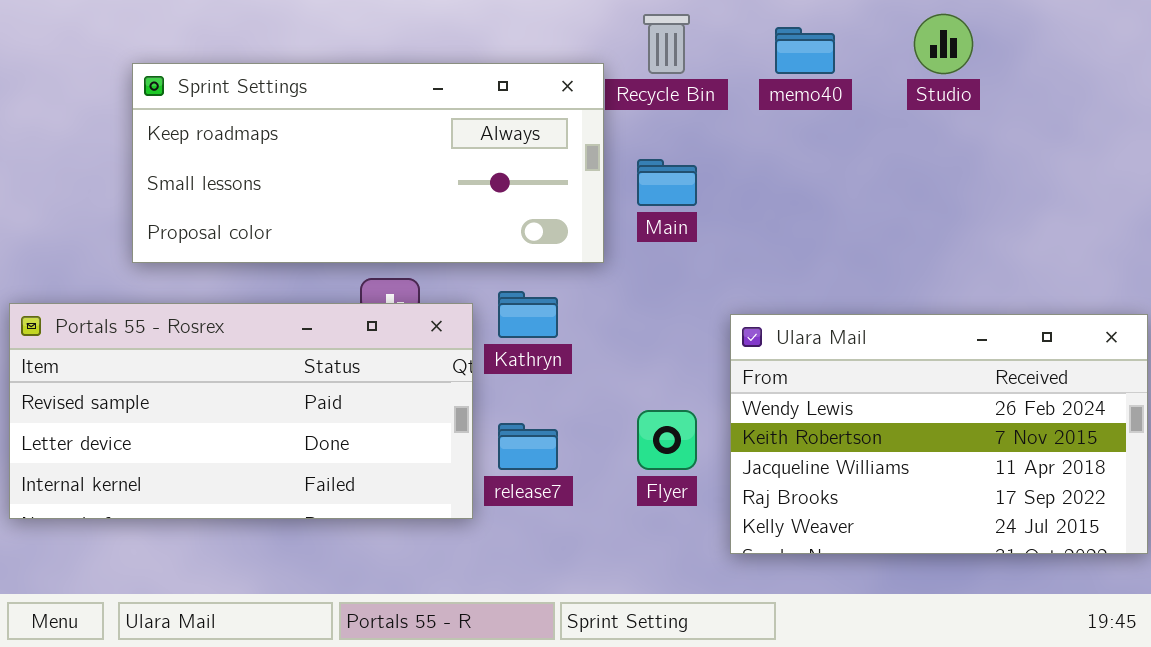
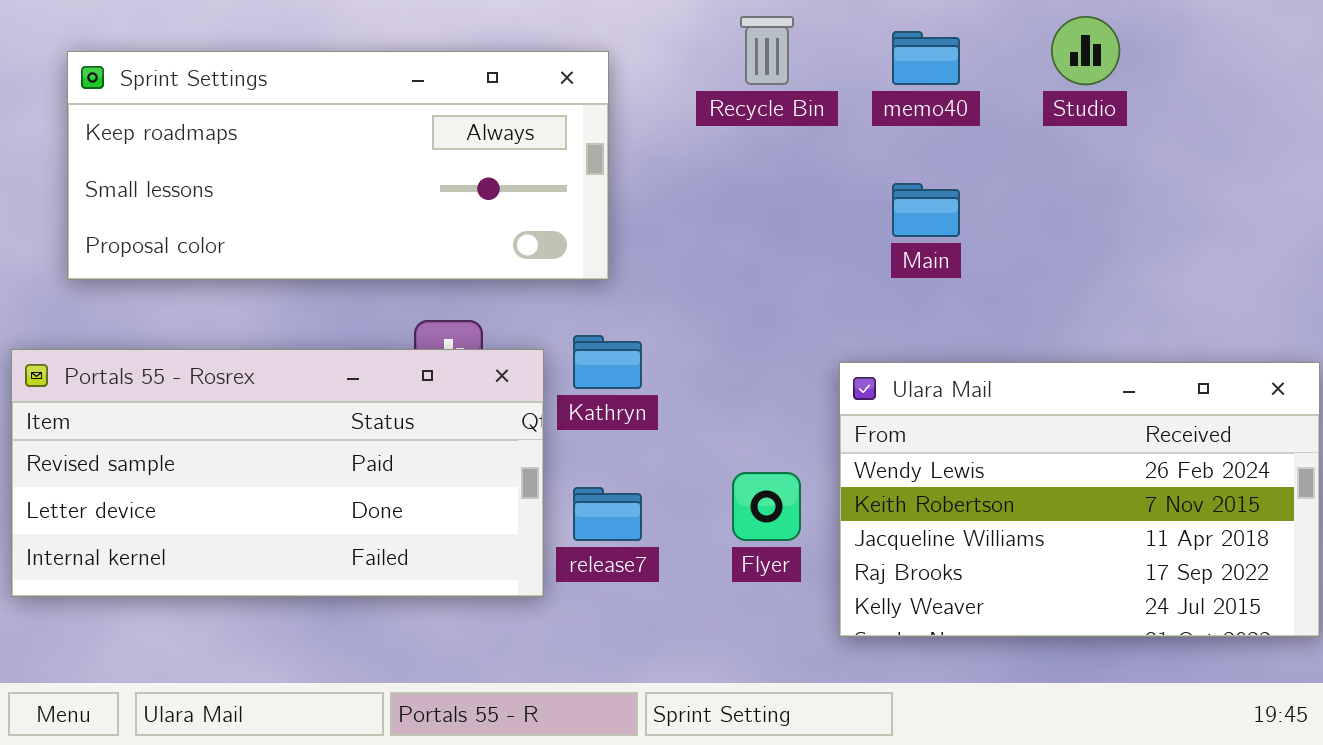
Sprint Settings: [132,63,604,263] -> [67,51,609,280], moved
Main: [637,159,697,206] -> [892,183,960,237], moved

